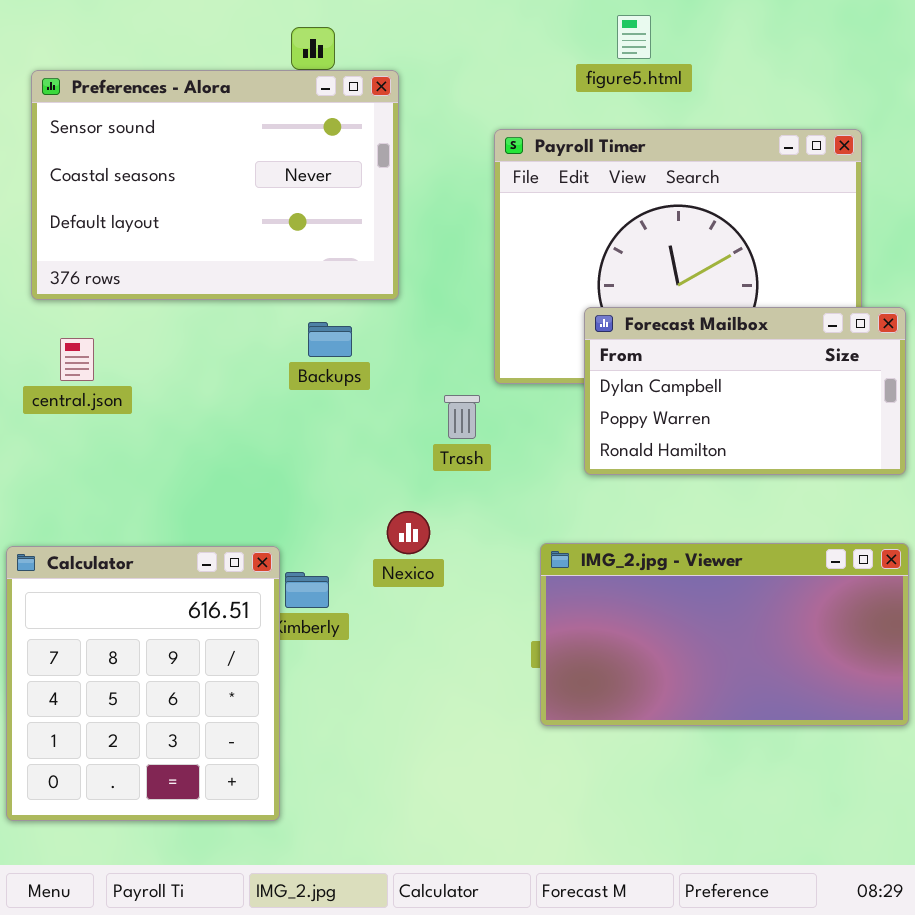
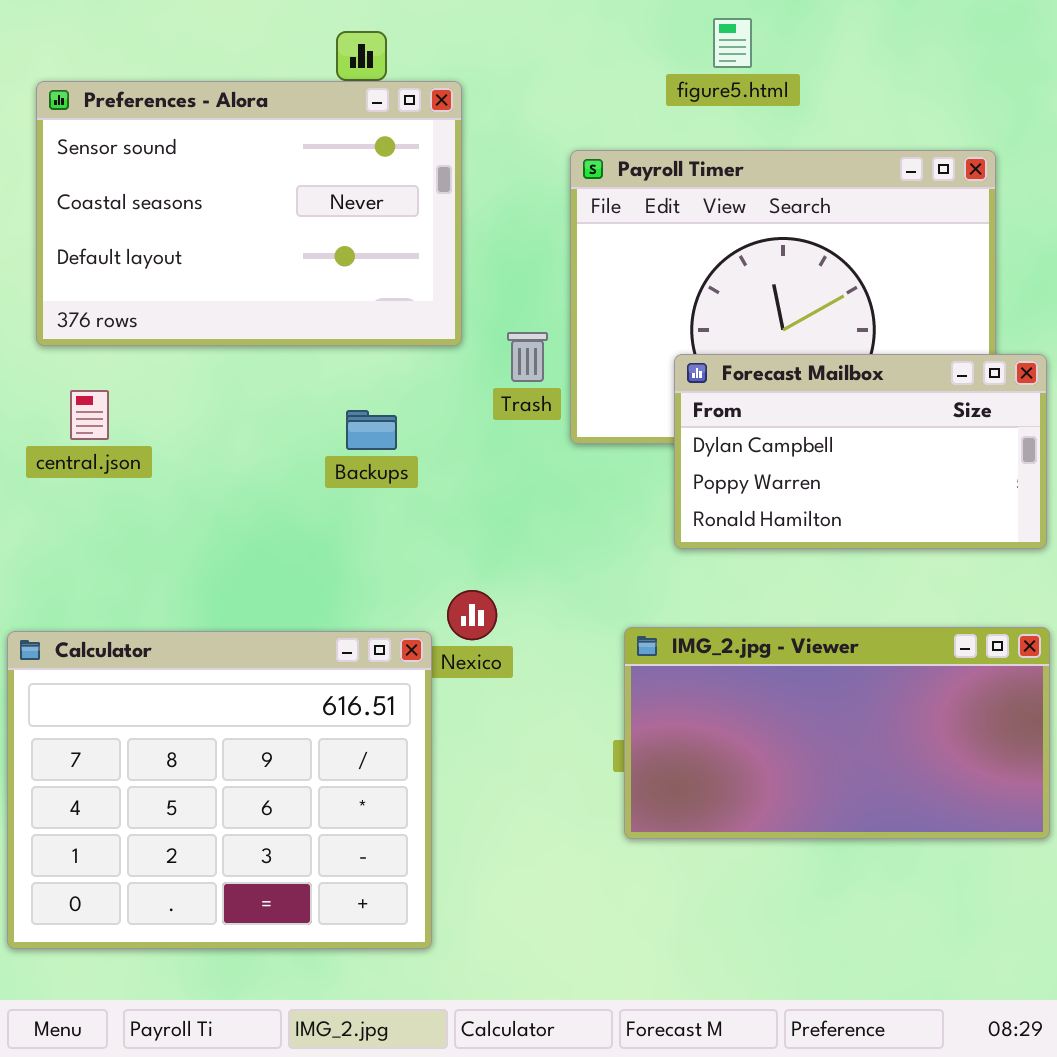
Backups: [308,322,352,357] -> [346,410,397,450], moved
Trash: [444,395,480,439] -> [507,332,548,382], moved
Calculator: [6,546,280,821] -> [7,631,432,949], resized

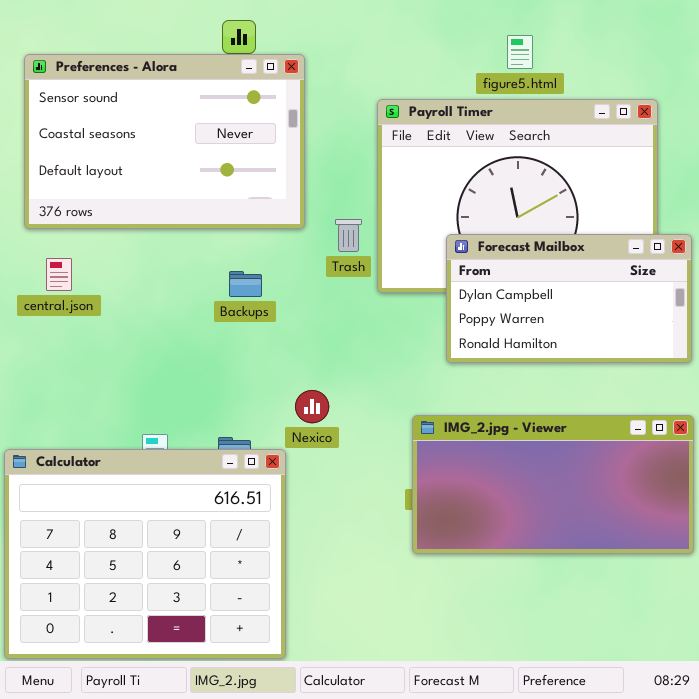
figure5.html: [713,18,752,68] -> [507,35,533,69], moved
Calculator: [7,631,432,949] -> [4,449,286,659], moved

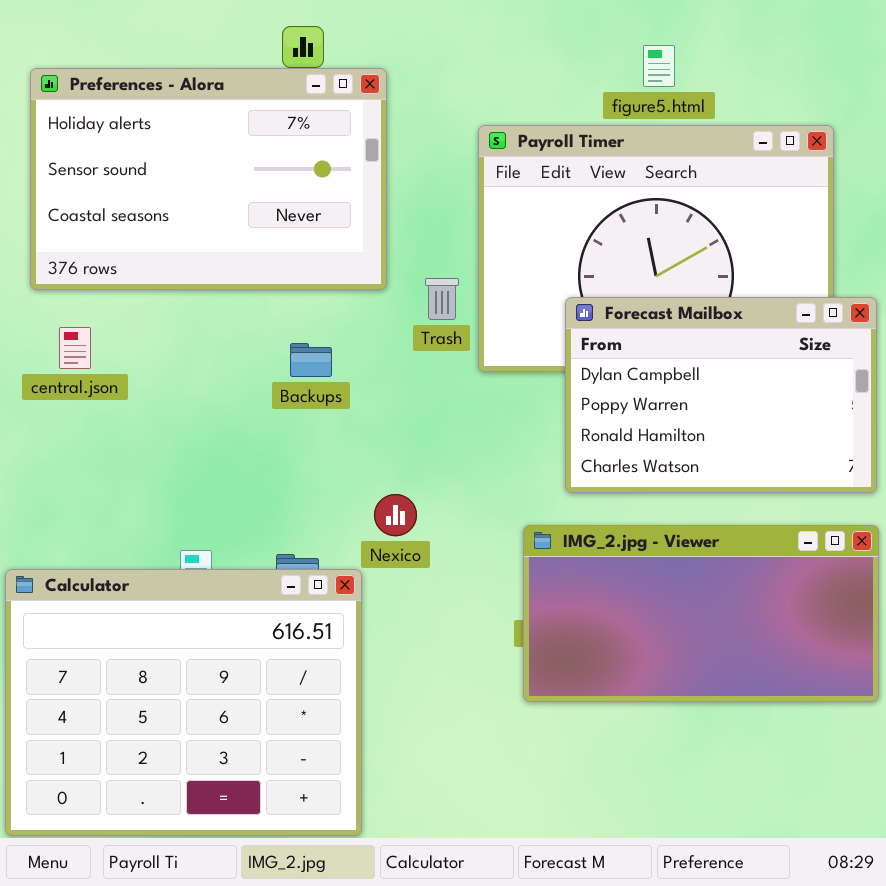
Preferences - Alora: [24,54,305,229] -> [30,68,387,290], scrolled up 1 row
Forecast Mailbox: [446,234,692,363] -> [565,297,877,493], resized

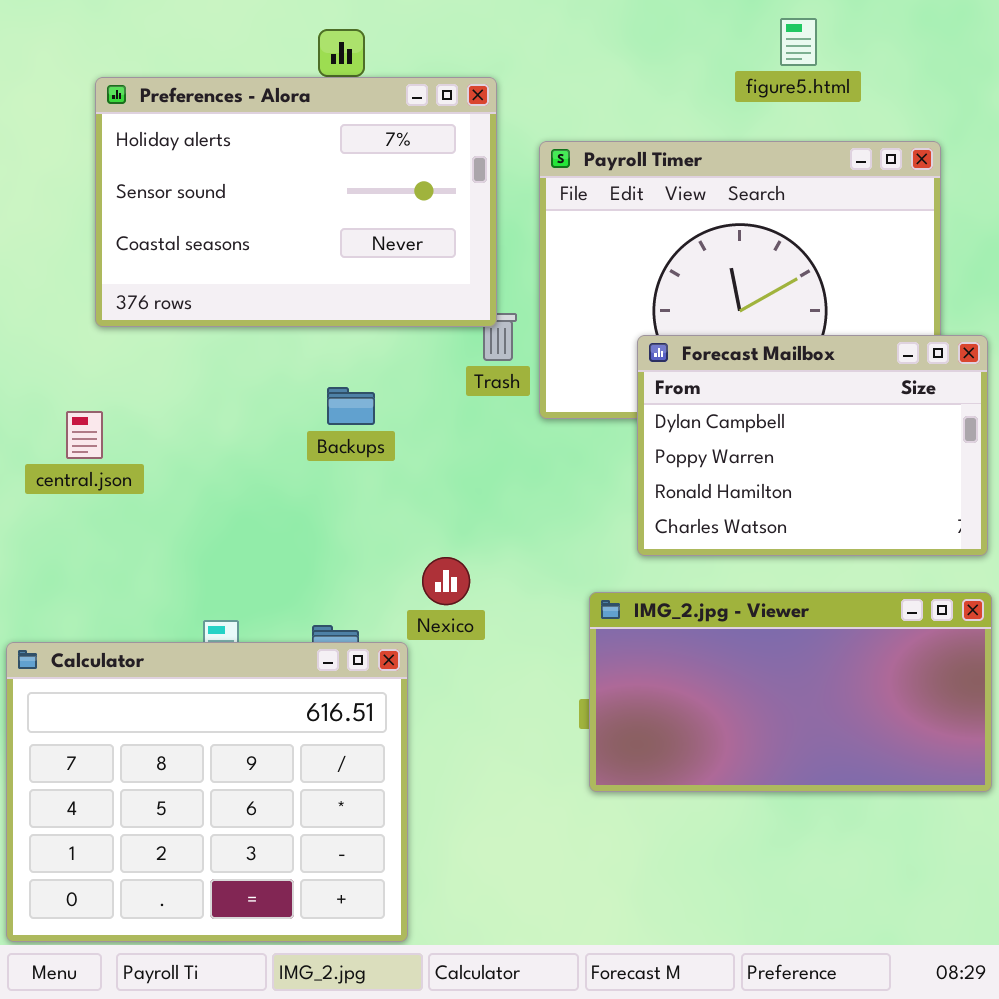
figure5.html: [643,45,675,87] -> [780,18,817,66], moved
Preferences - Alora: [30,68,387,290] -> [95,77,497,327], moved
central.json: [59,327,91,369] -> [66,411,103,459], moved

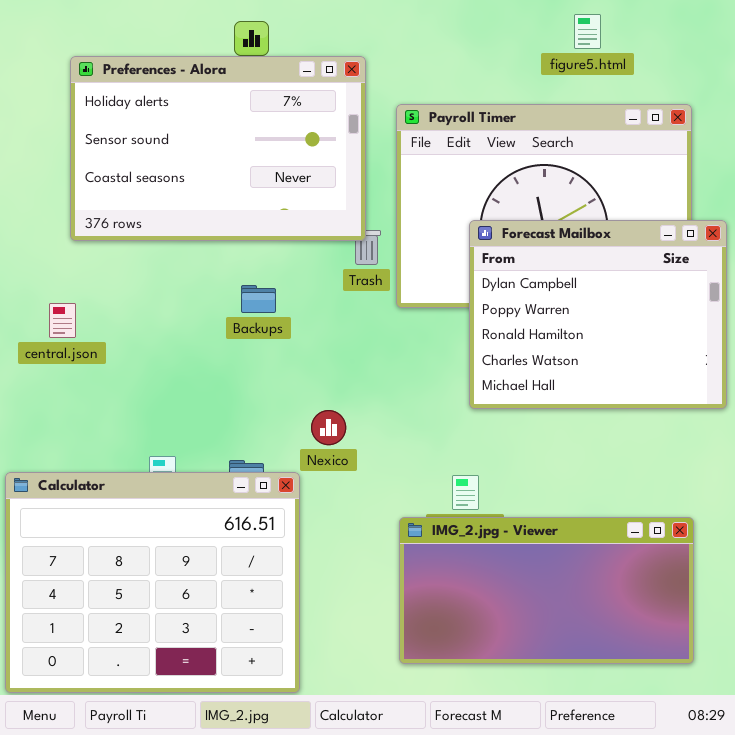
Forecast Mailbox: [637,335,988,556] -> [469,220,727,409], resized
IMG_2.jpg - Viewer: [589,592,992,792] -> [399,517,694,664], moved

